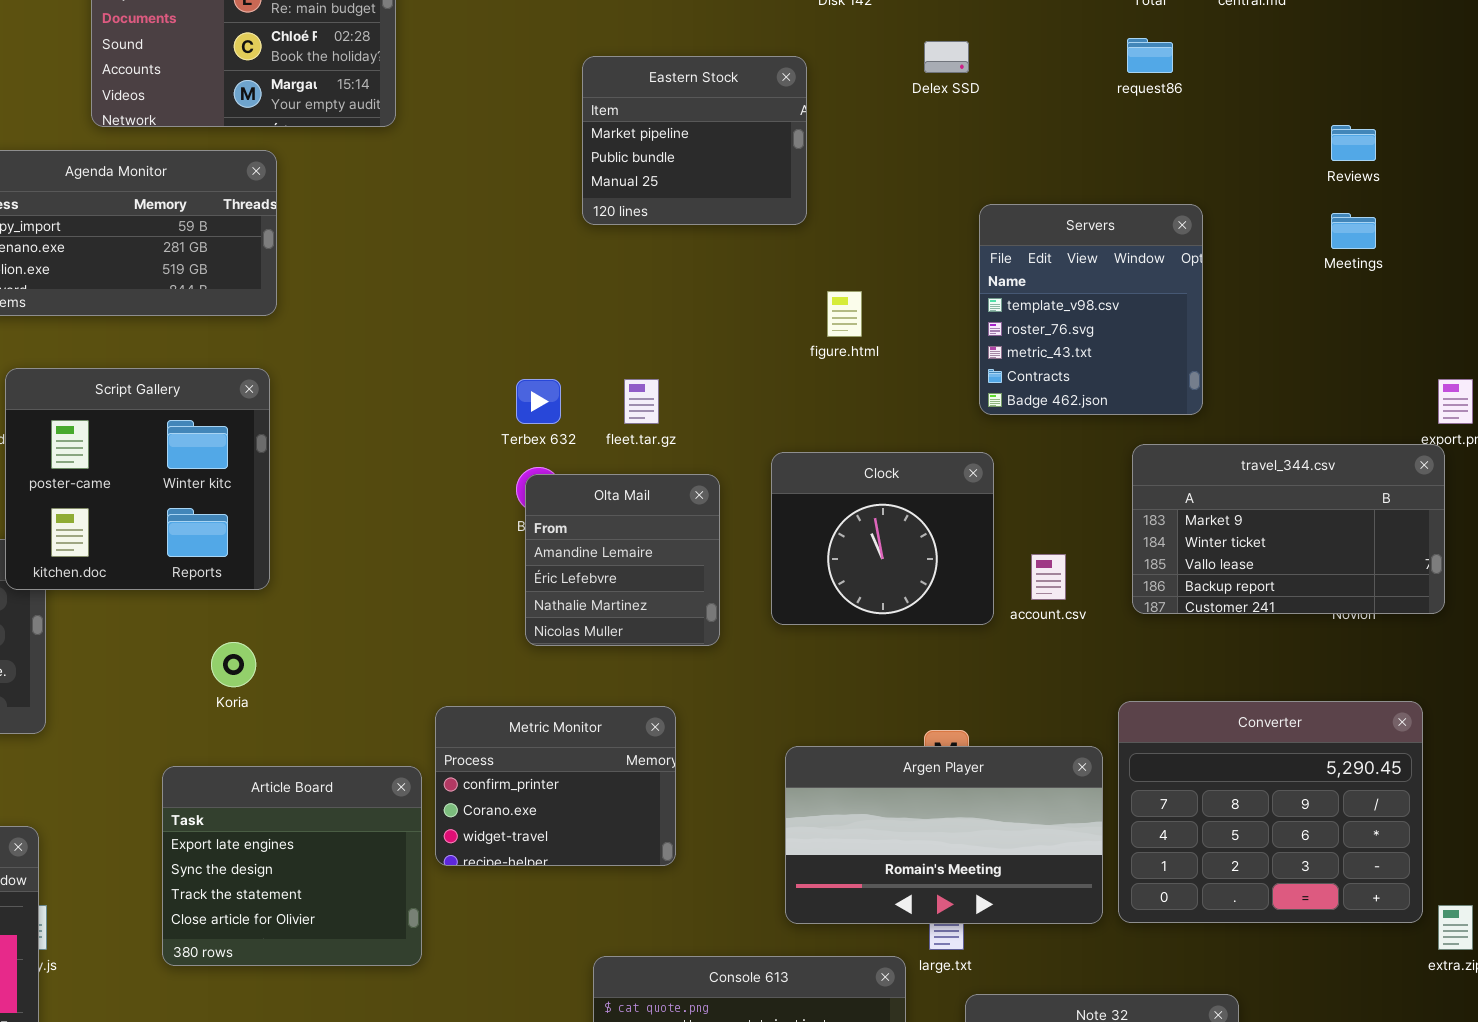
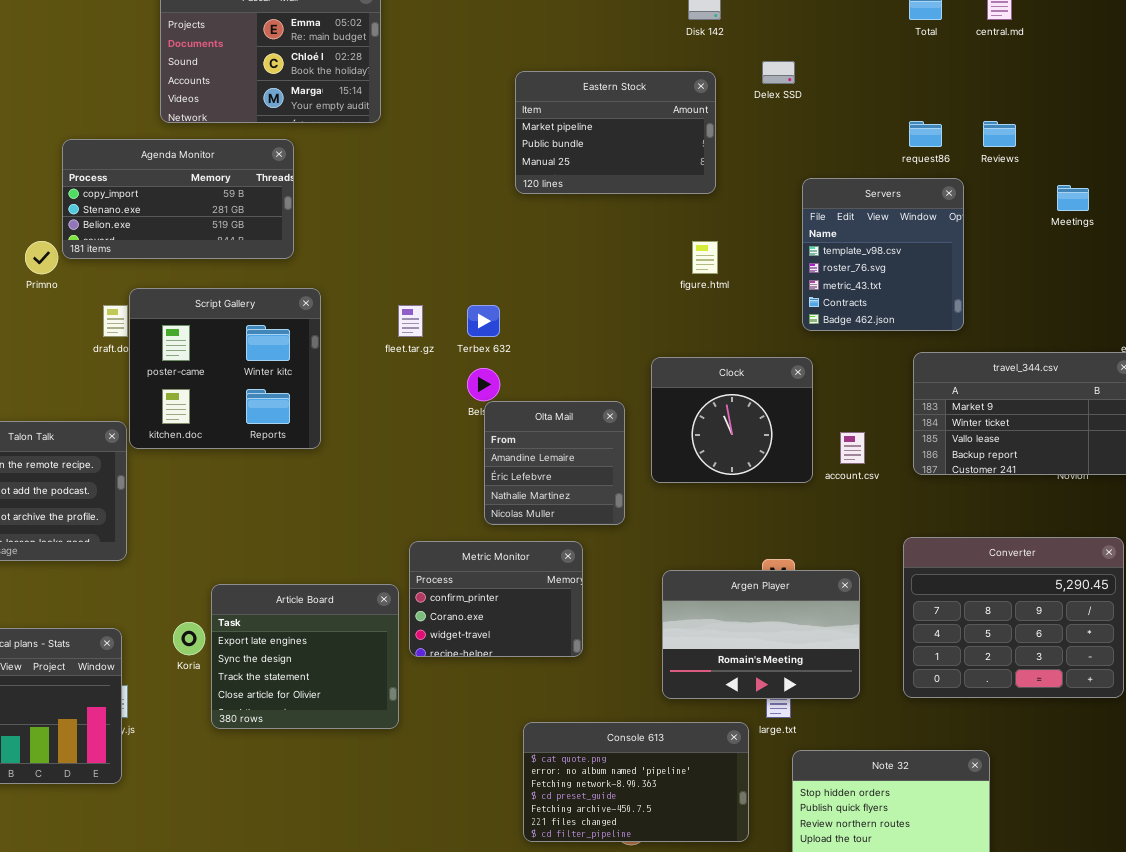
request86: [1127,38,1173,73] -> [909,121,942,147], moved
Eastern Stock: [582,56,807,225] -> [515,71,716,194], resized
Reviews: [1331,125,1376,161] -> [983,121,1016,147], moved
Script Gallery: [5,368,270,590] -> [129,288,321,449], moved
fleet.tar.gz: [624,379,659,424] -> [398,305,423,337], moved
Olta Mail: [525,474,720,646] -> [484,401,625,525], moved
Koria: [211,642,256,687] -> [173,622,205,655], moved
Argen Player: [785,746,1103,924] -> [662,570,860,699], resized

